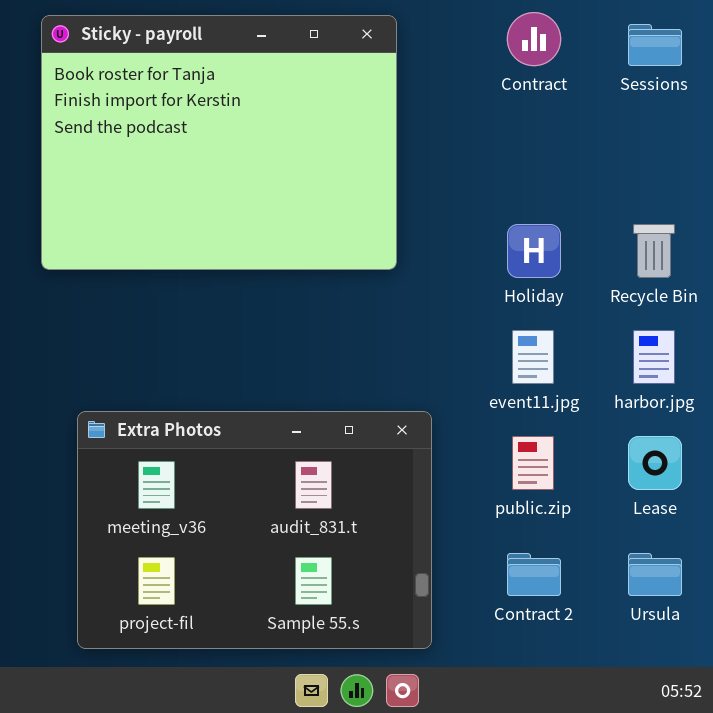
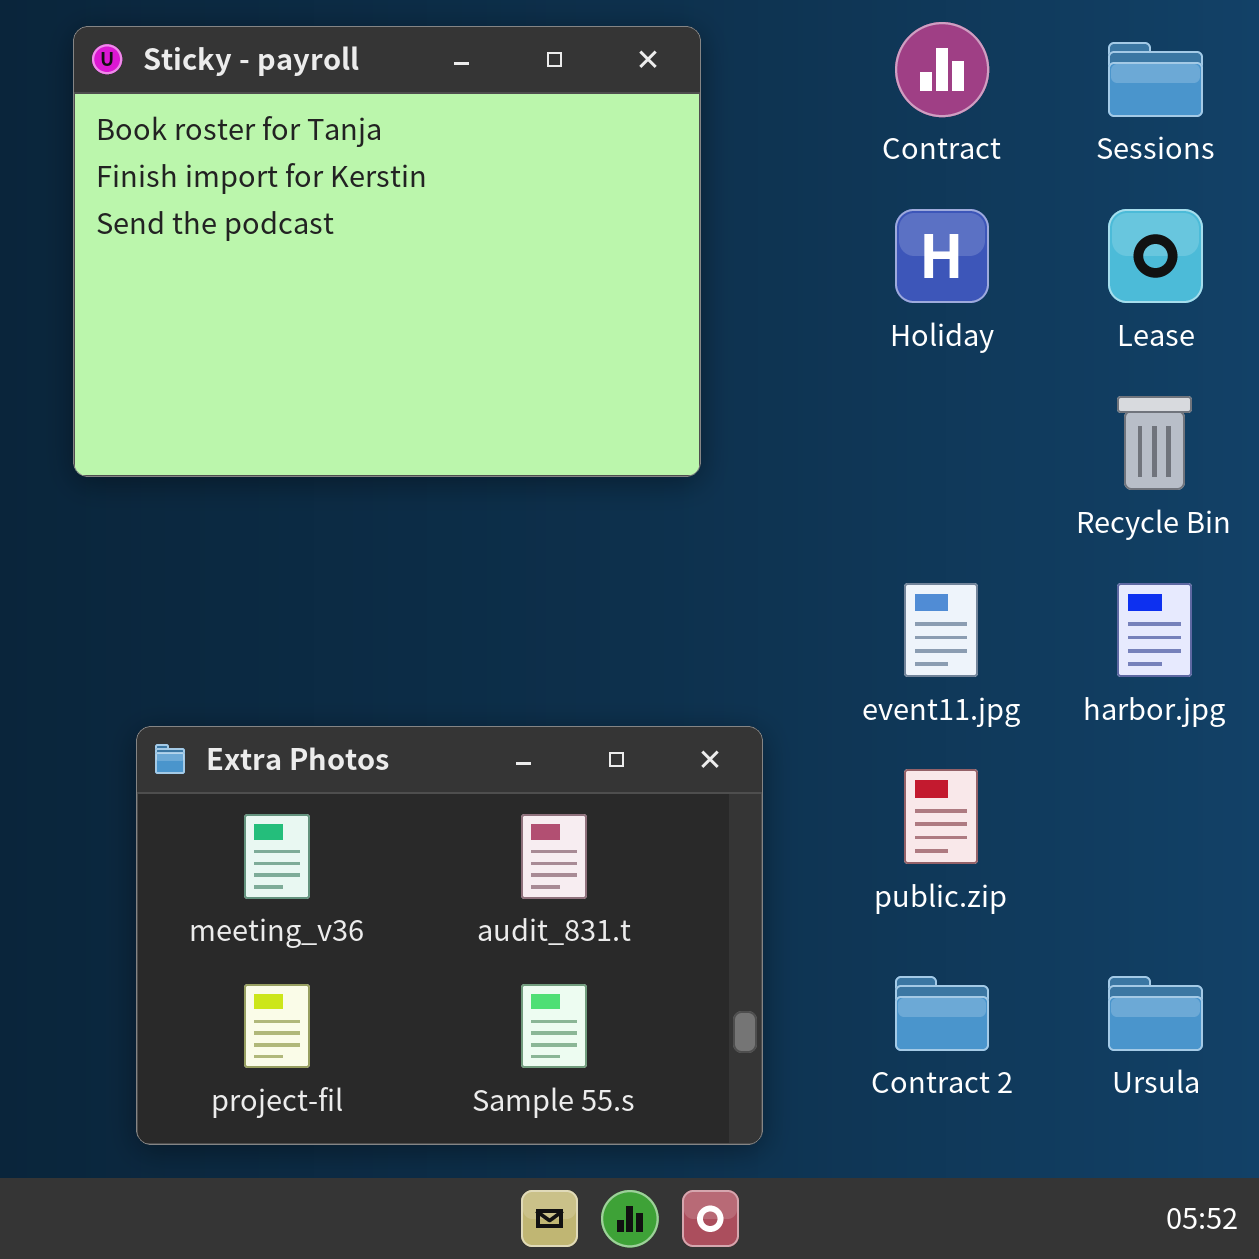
Holiday: [507,224,561,278] -> [895,209,989,303], moved
Lease: [628,436,682,490] -> [1108,209,1203,303], moved

